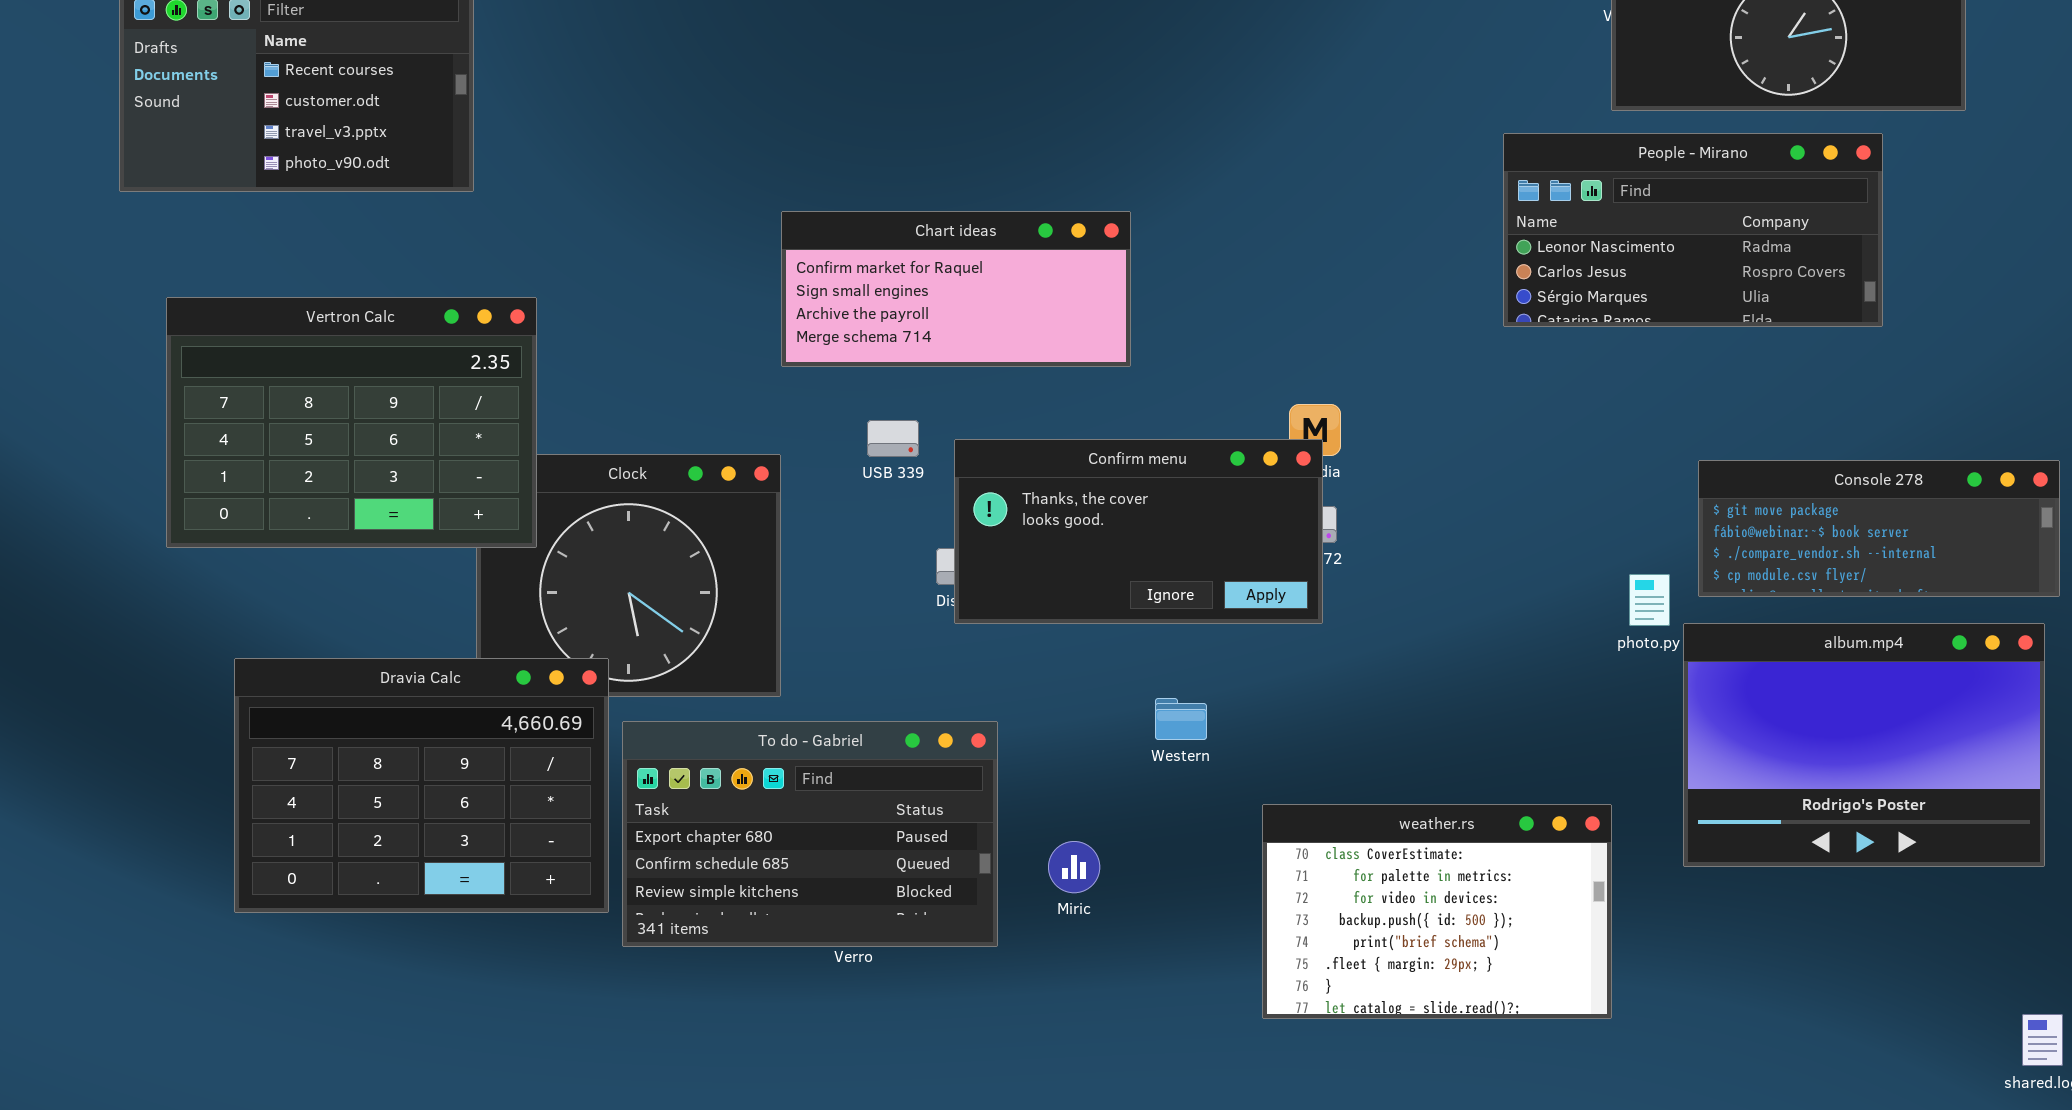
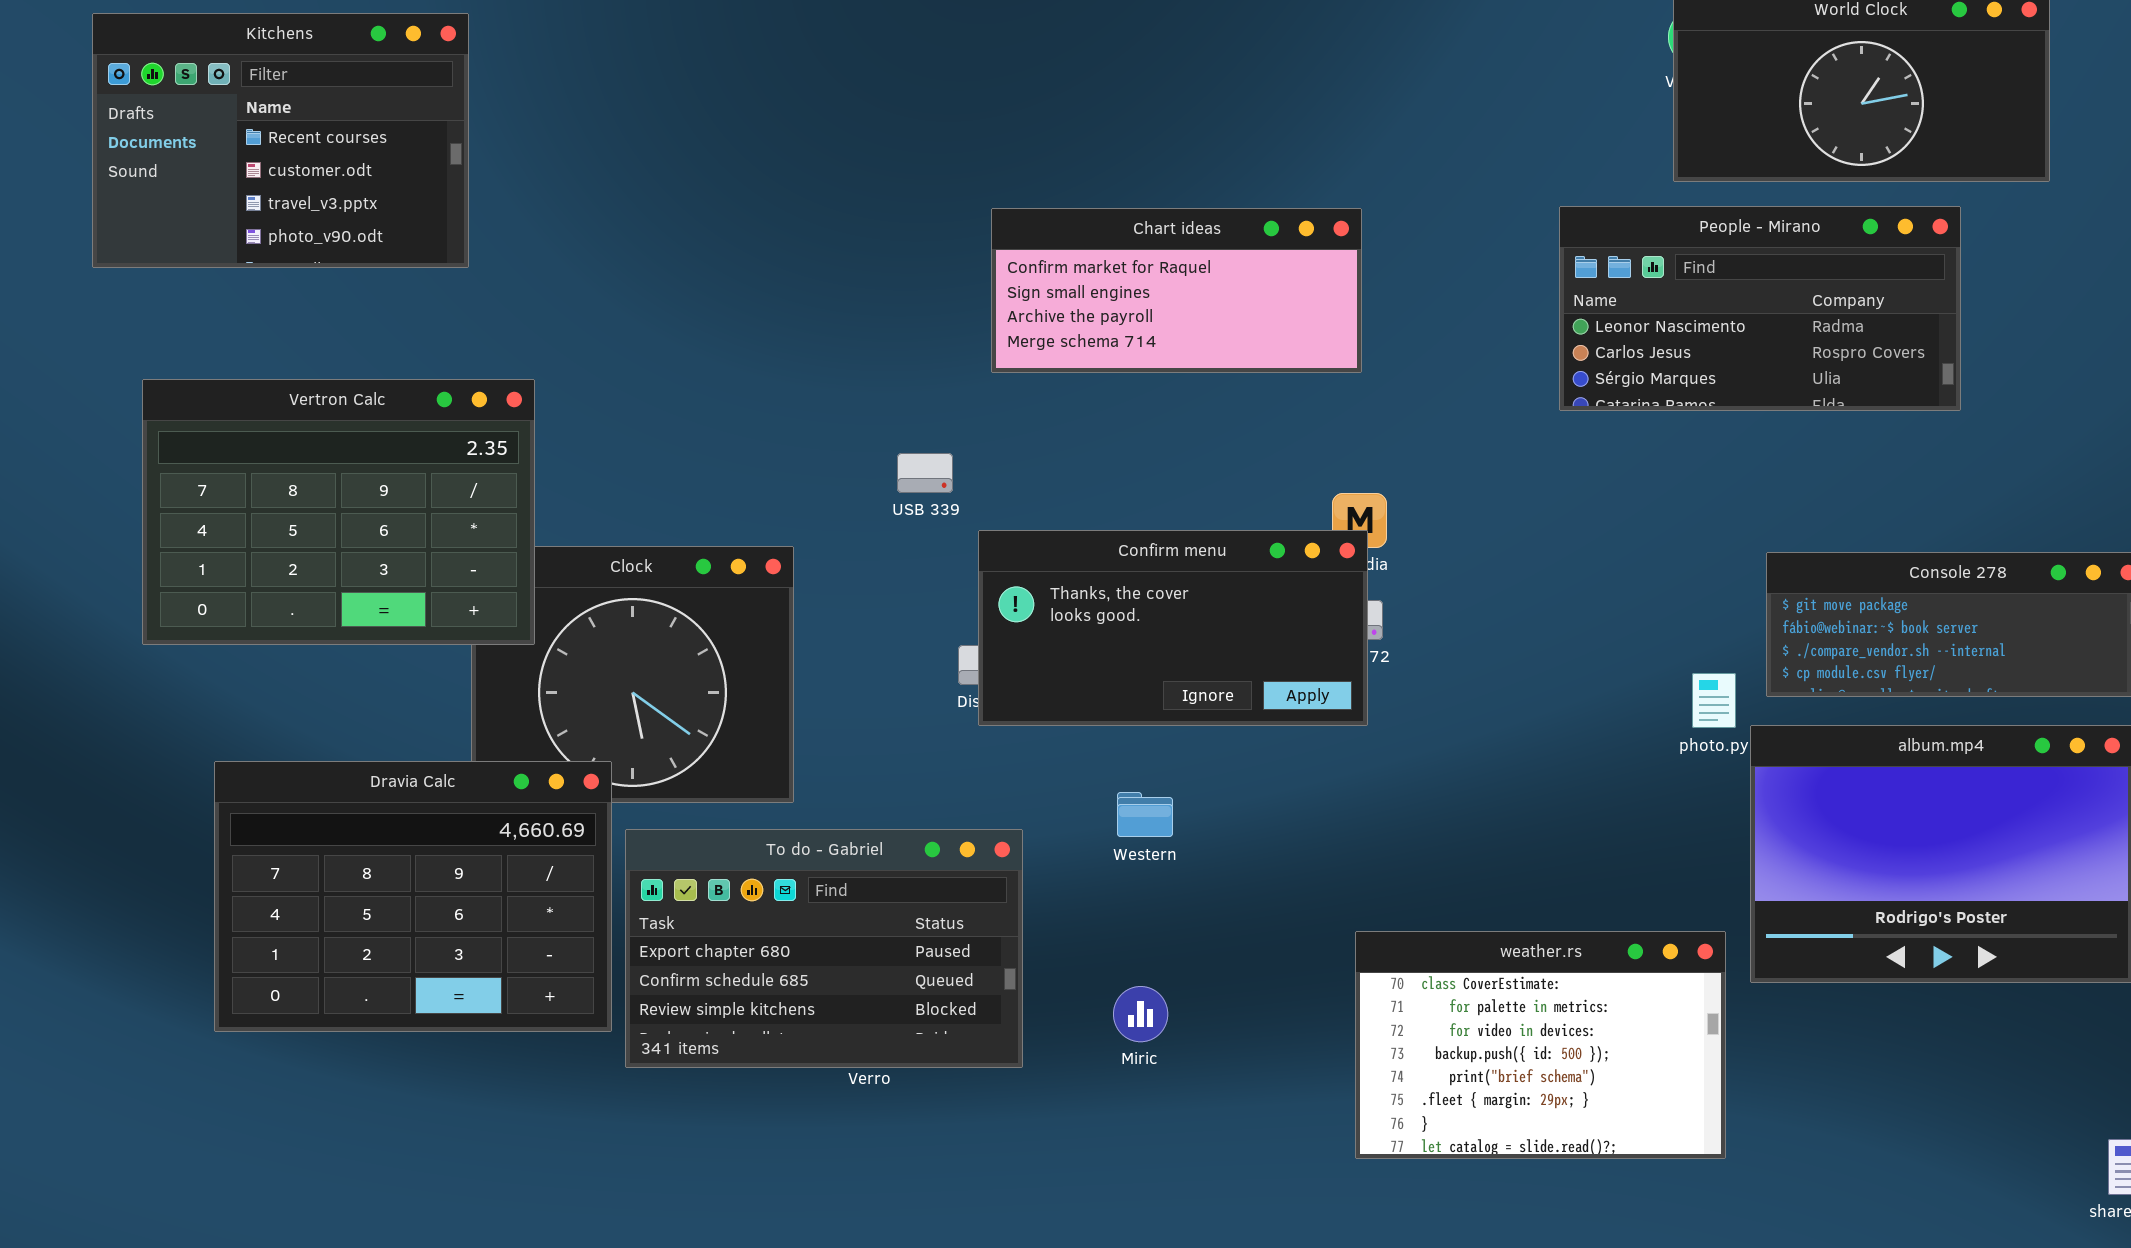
Chart ideas: [781,211,1131,367] -> [991,208,1362,373], moved
USB 339: [867,420,919,457] -> [897,453,953,493], moved
Western: [1155,698,1207,740] -> [1117,792,1173,837], moved
weather.rs: [1262,804,1612,1019] -> [1355,931,1726,1159], moved
Miric: [1048,841,1100,893] -> [1113,986,1168,1042], moved

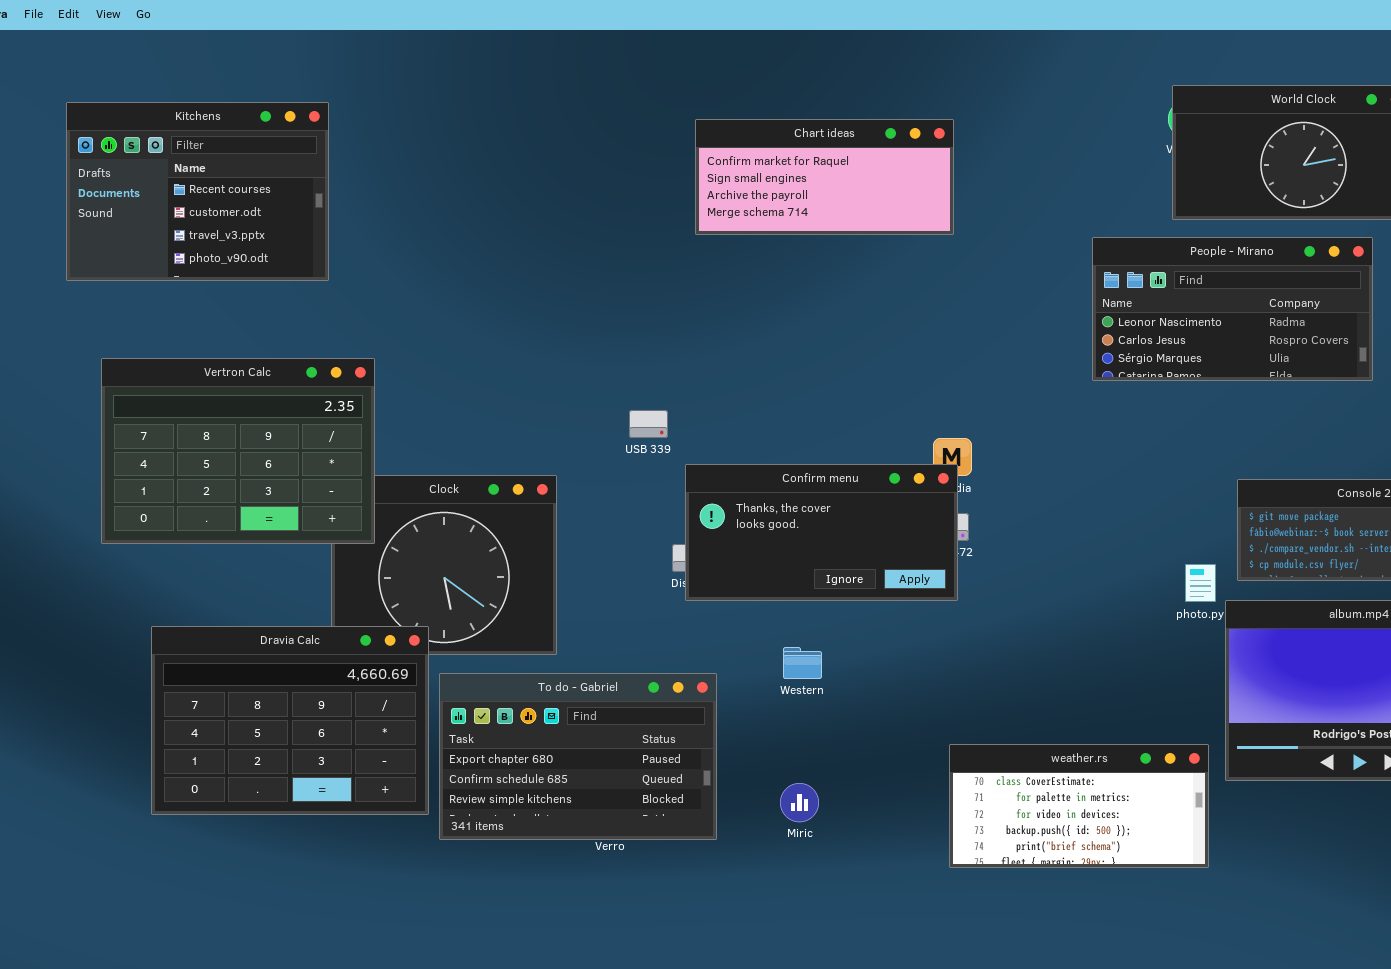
Chart ideas: [991,208,1362,373] -> [695,119,954,235], moved
weather.rs: [1355,931,1726,1159] -> [949,744,1209,868], resized

